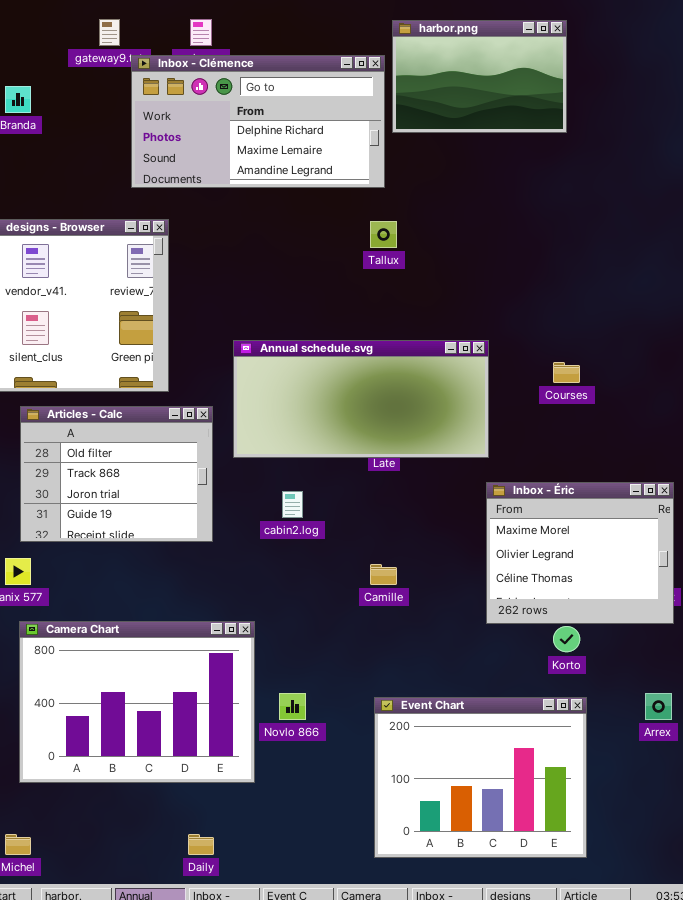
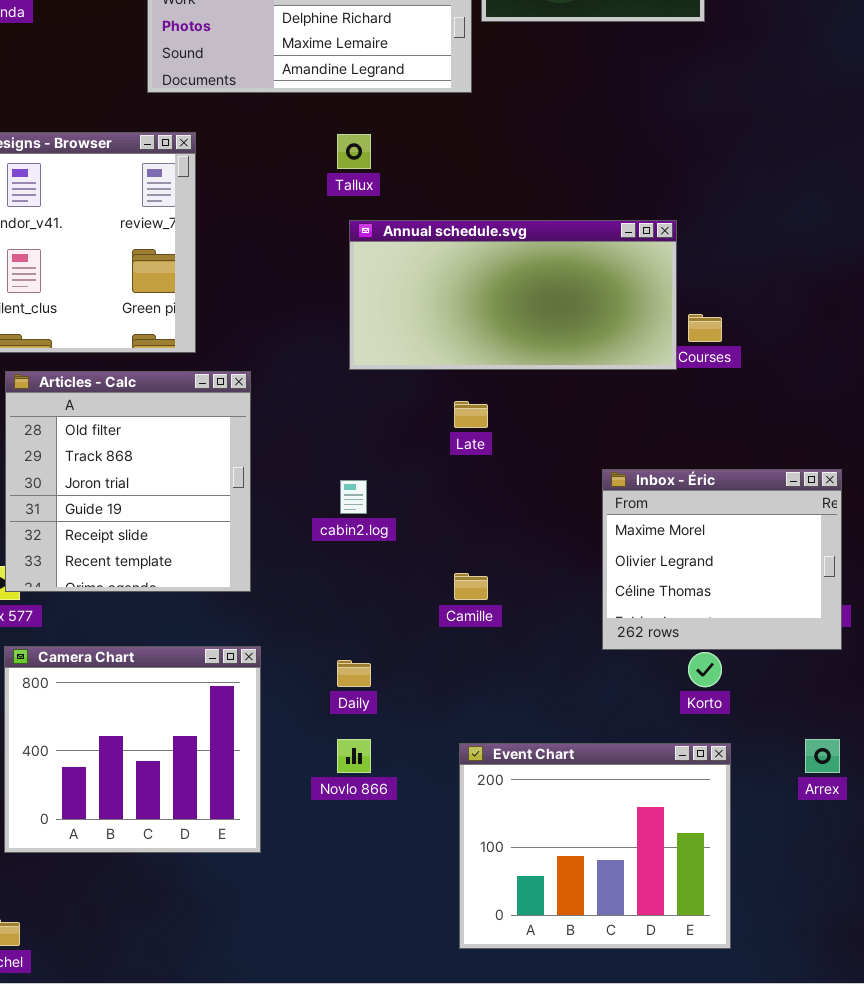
Tallux: [370,221,397,248] -> [337,134,371,169], moved
Annual schedule.svg: [233,340,489,458] -> [349,220,677,370], moved
Articles - Calc: [20,406,213,542] -> [5,371,251,592], resized
Camera Chart: [19,621,255,783] -> [4,646,261,853], resized
Daily: [188,834,214,855] -> [337,660,371,687], moved

